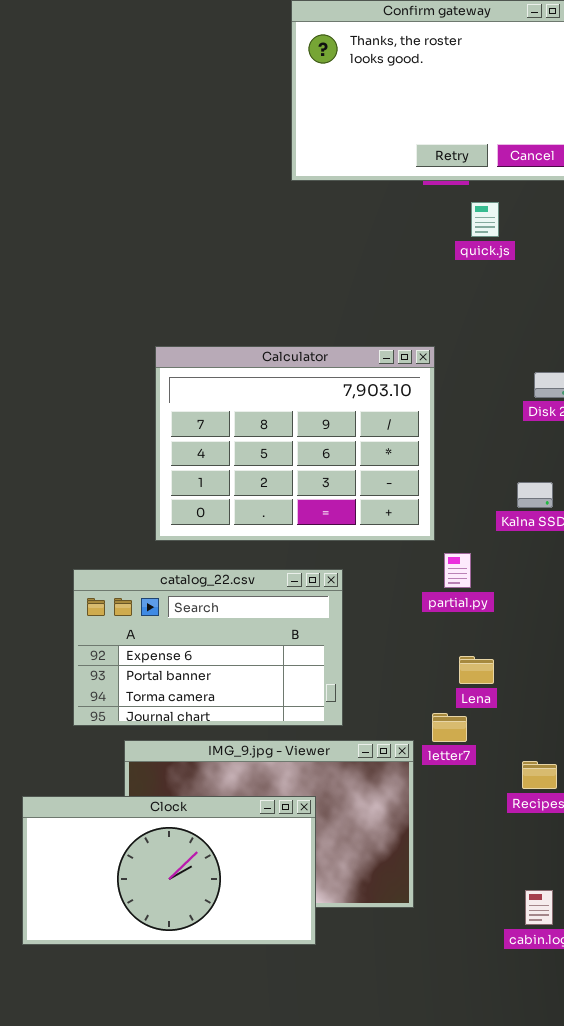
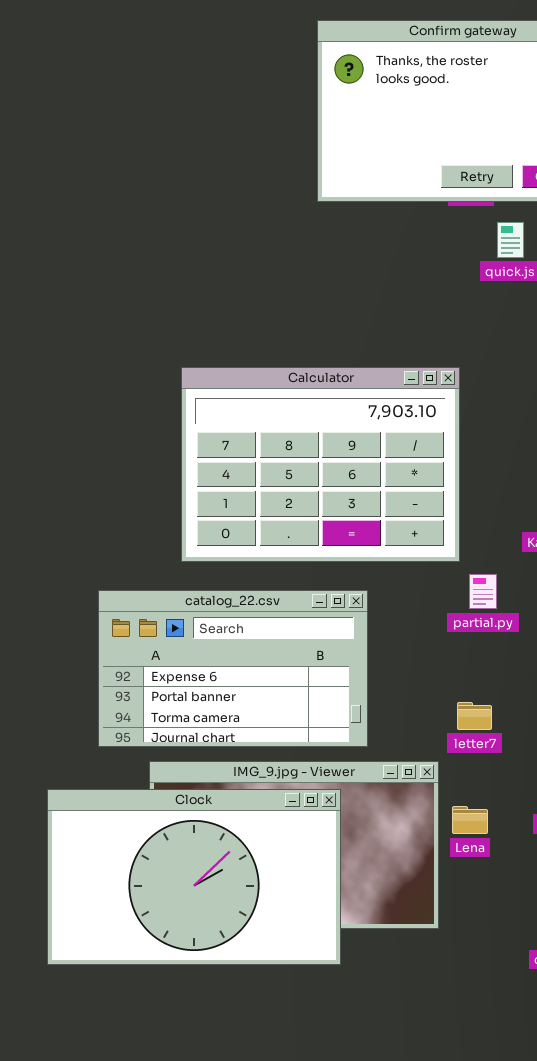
Lena: [459,656,494,684] -> [452,806,488,834], moved
letter7: [432,713,467,742] -> [457,702,492,730], moved
Clock: [22,796,316,945] -> [47,789,341,965], resized

